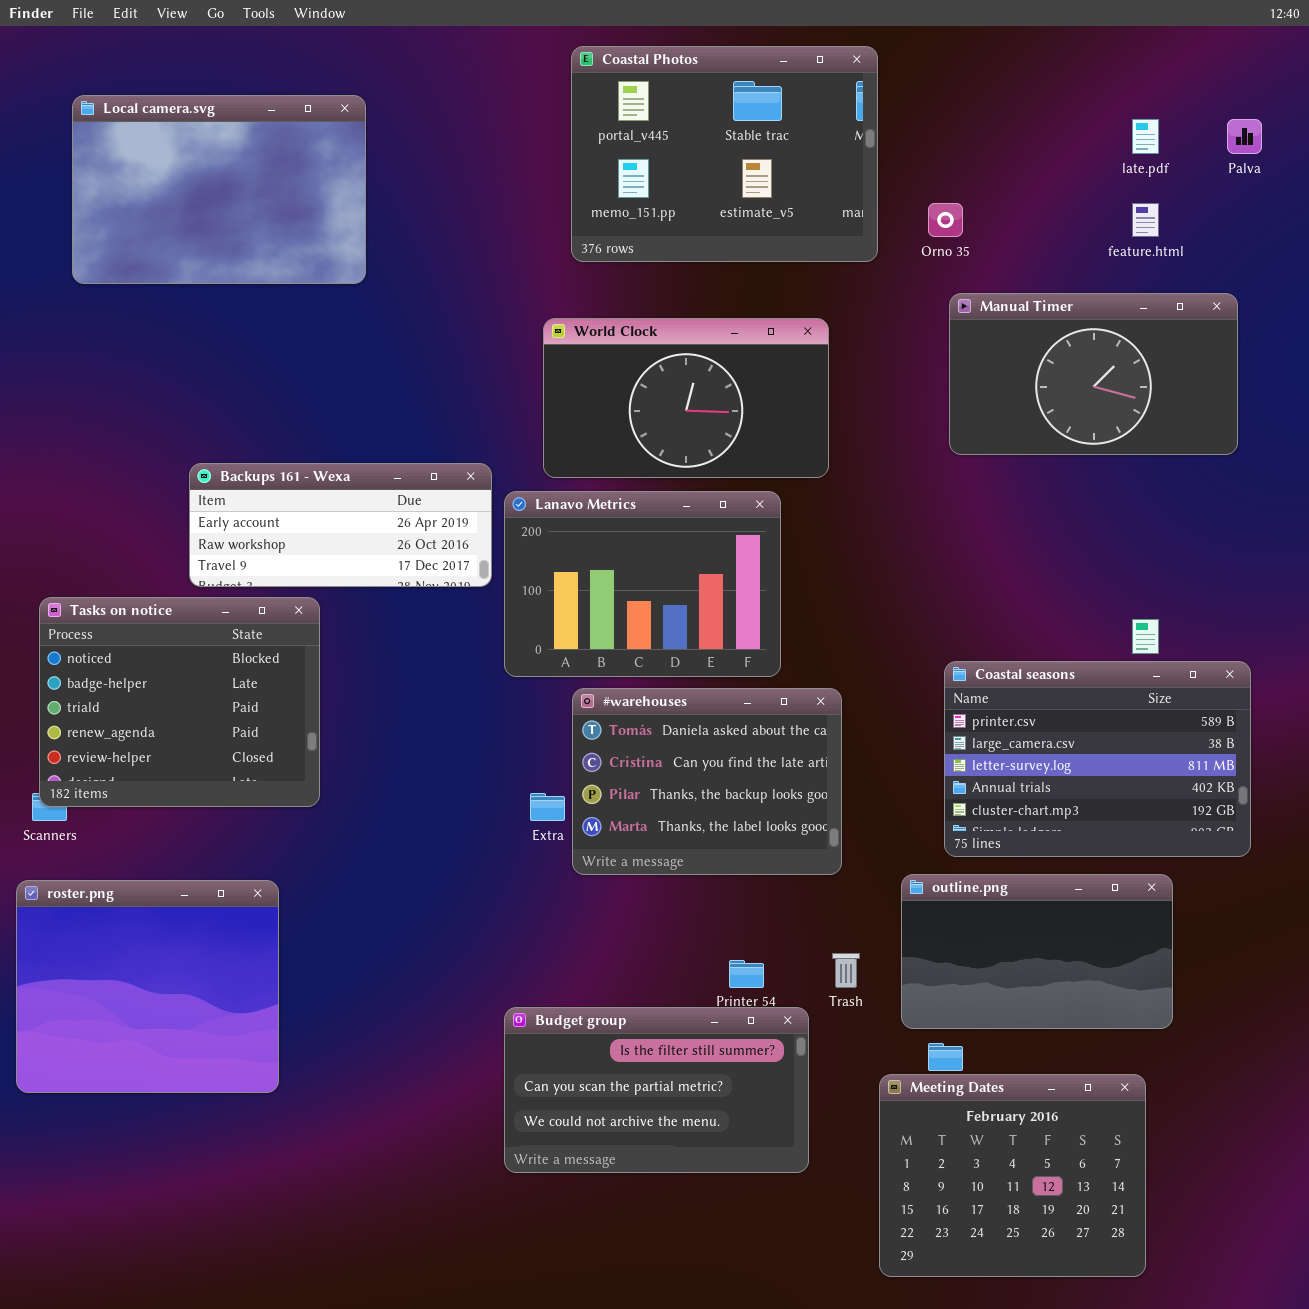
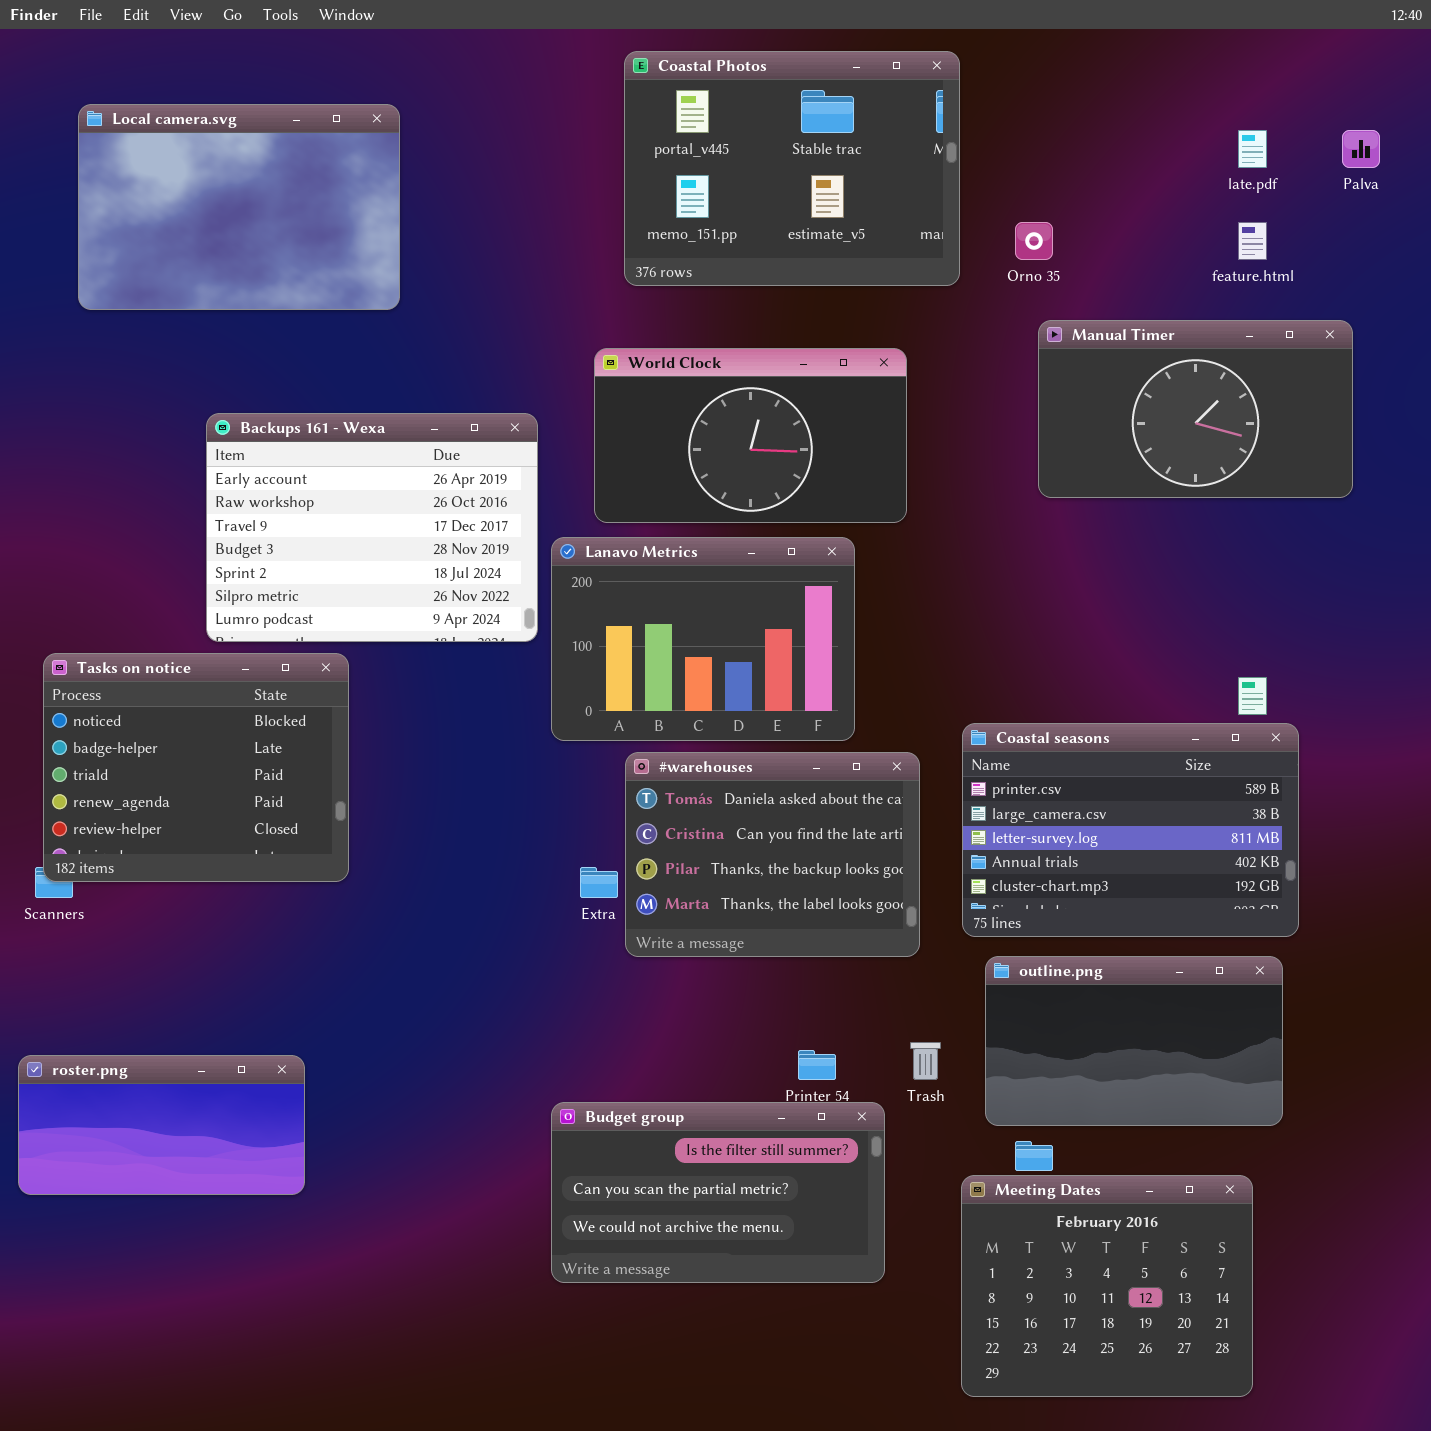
Backups 161 - Wexa: [189,463,492,587] -> [206,413,538,642], resized
Coastal seasons: [944,661,1251,857] -> [962,723,1299,937], moved
roster.png: [16,880,279,1093] -> [18,1055,305,1195], resized

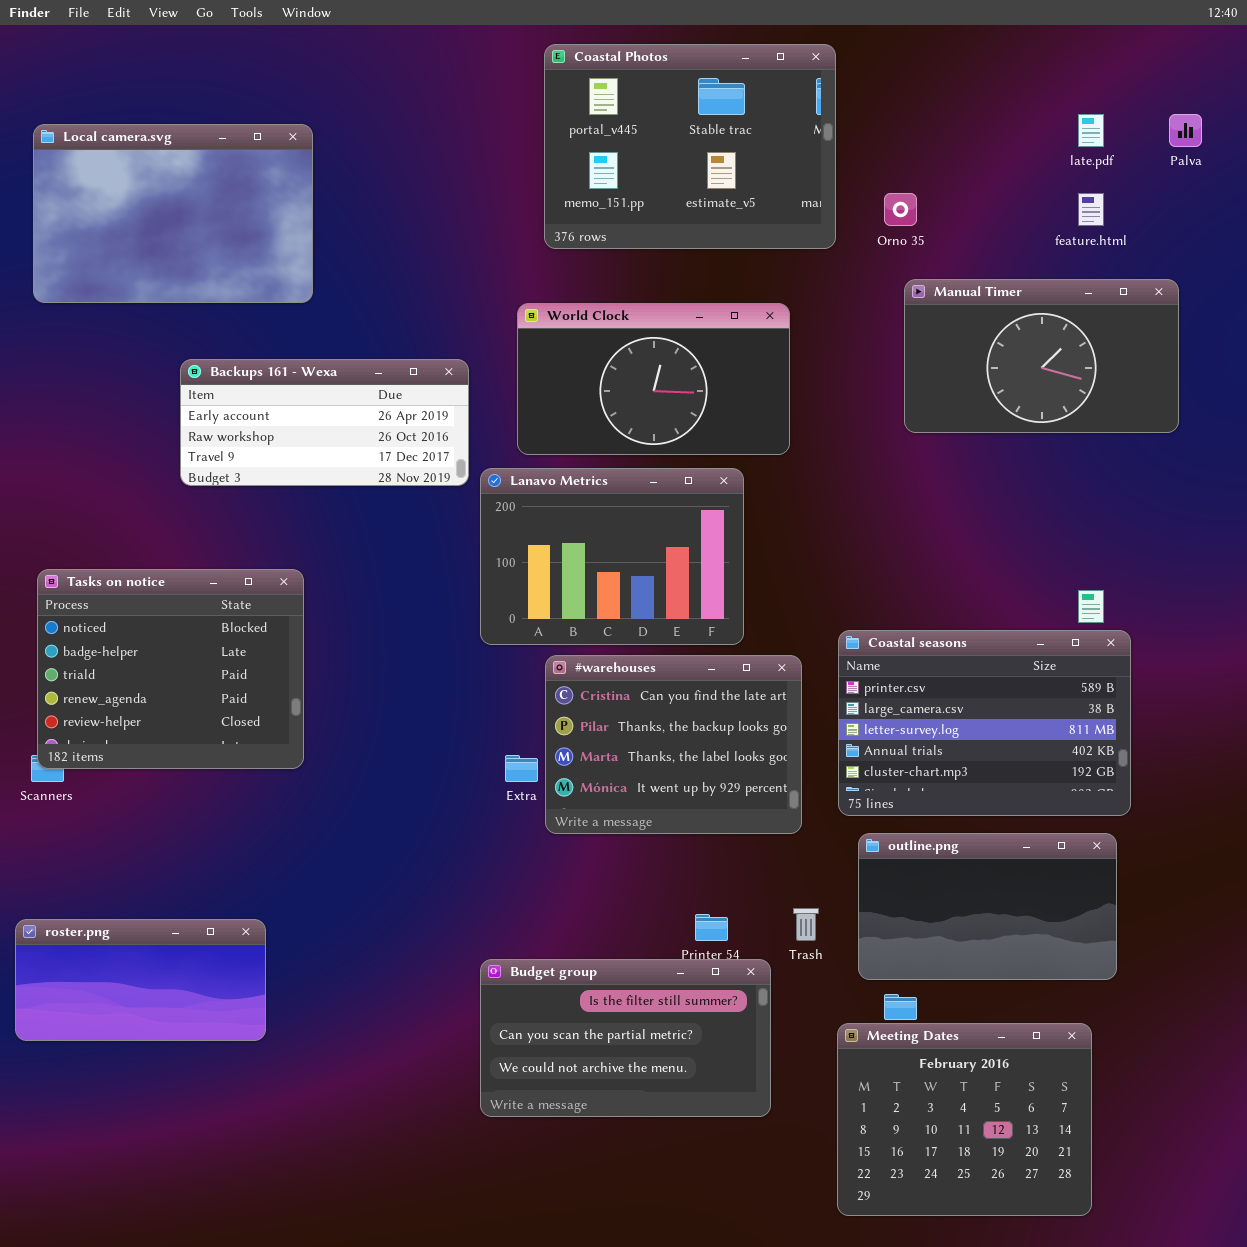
Local camera.svg: [78,104,400,310] -> [33,124,313,303], moved
Backups 161 - Wexa: [206,413,538,642] -> [180,359,469,486], resized
#warehouses: [625,752,920,957] -> [545,655,802,834], scrolled down 1 row

